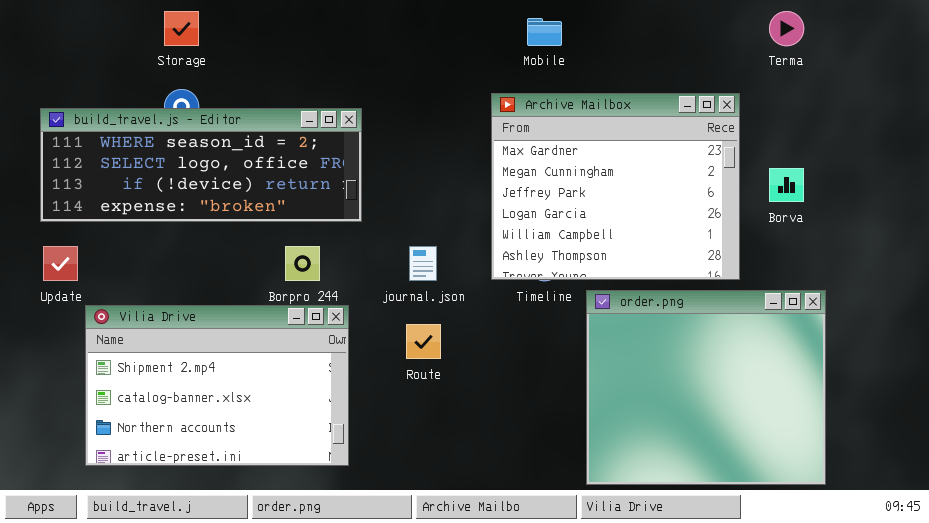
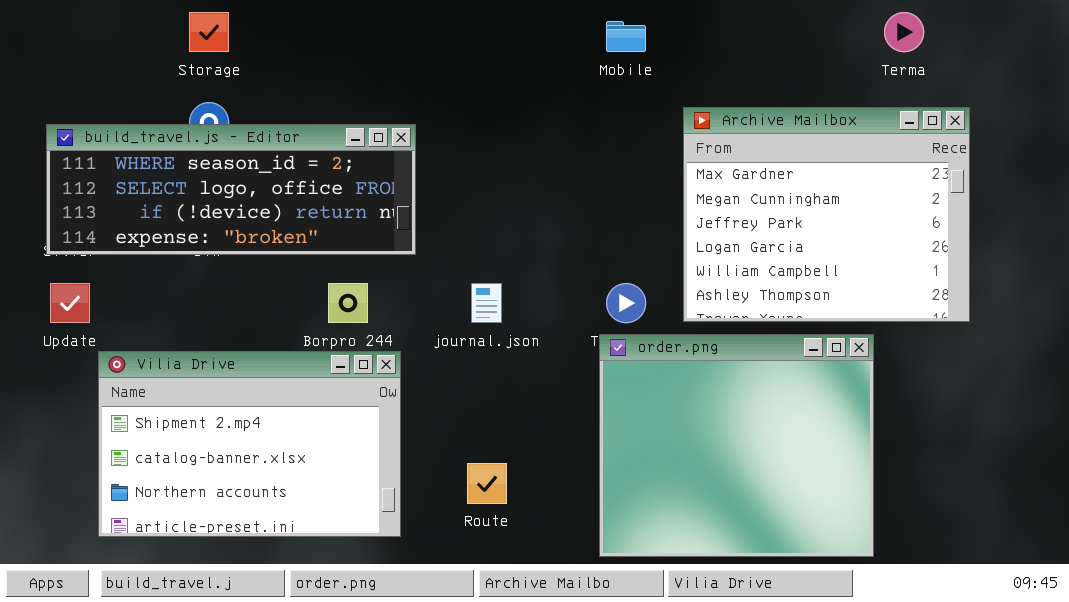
Archive Mailbox: [491,93,740,280] -> [683,107,970,322], moved
order.png: [586,290,826,485] -> [599,334,874,557], moved
Route: [406,324,441,359] -> [467,463,507,504], moved

